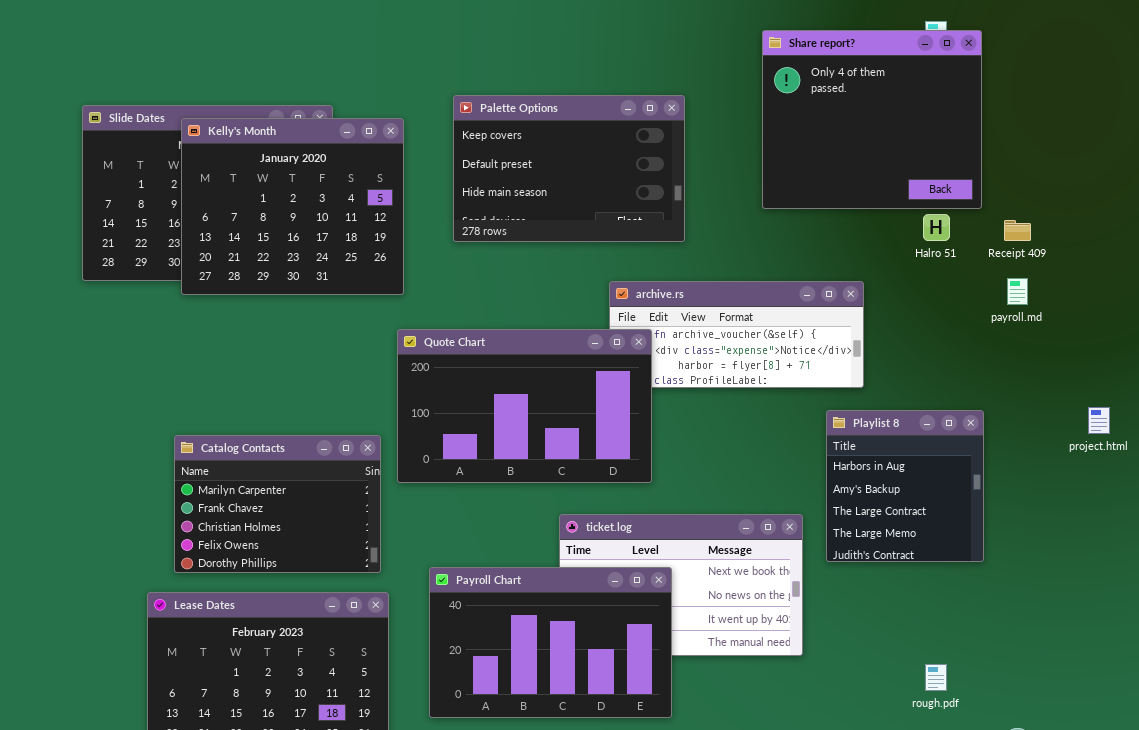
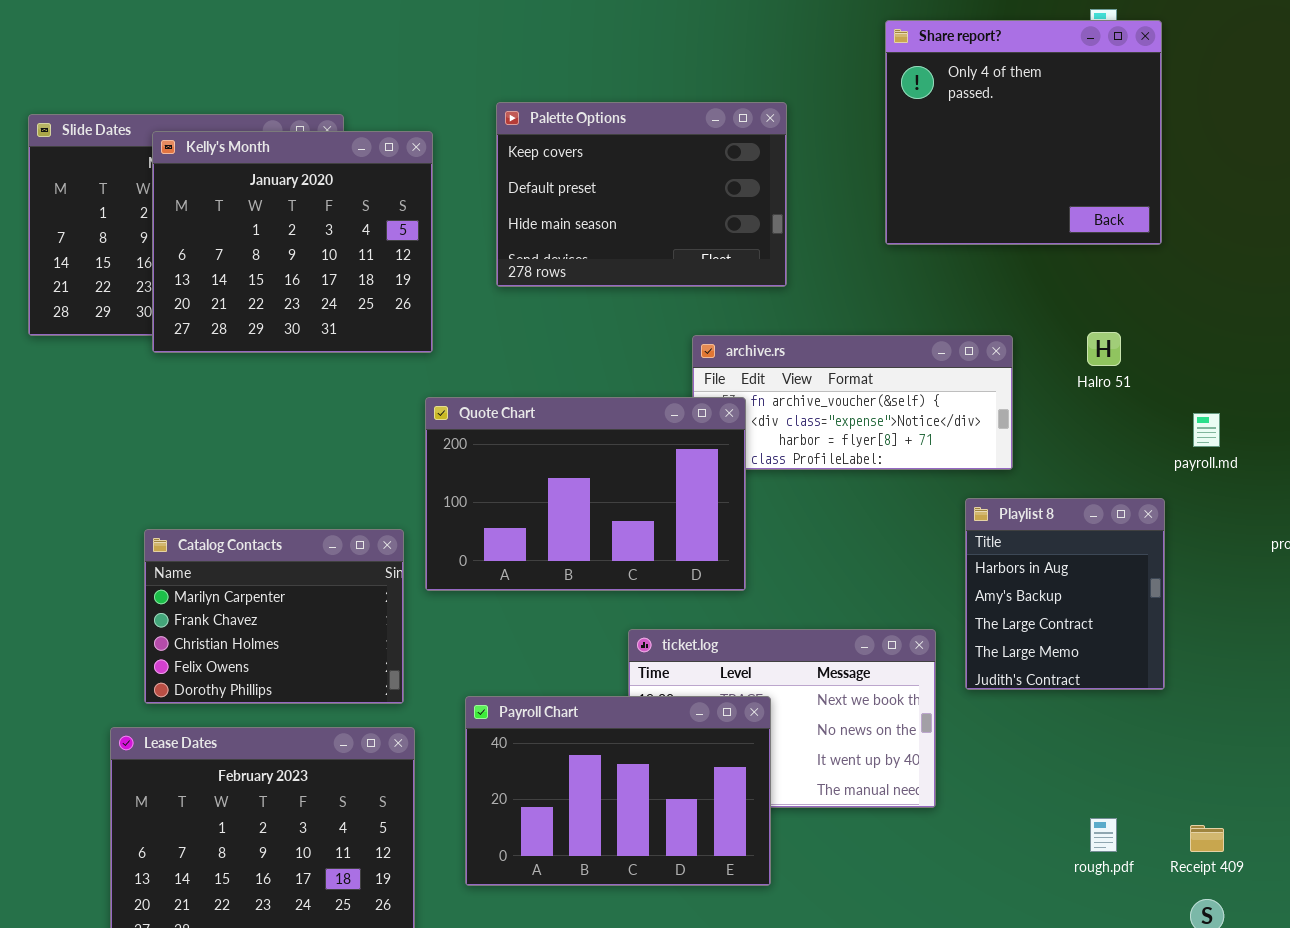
Halro 51: [923,214,950,241] -> [1087,332,1121,366], moved
Receipt 409: [1004,220,1031,241] -> [1190,825,1224,852], moved
payroll.md: [1007,278,1028,305] -> [1193,413,1220,447], moved

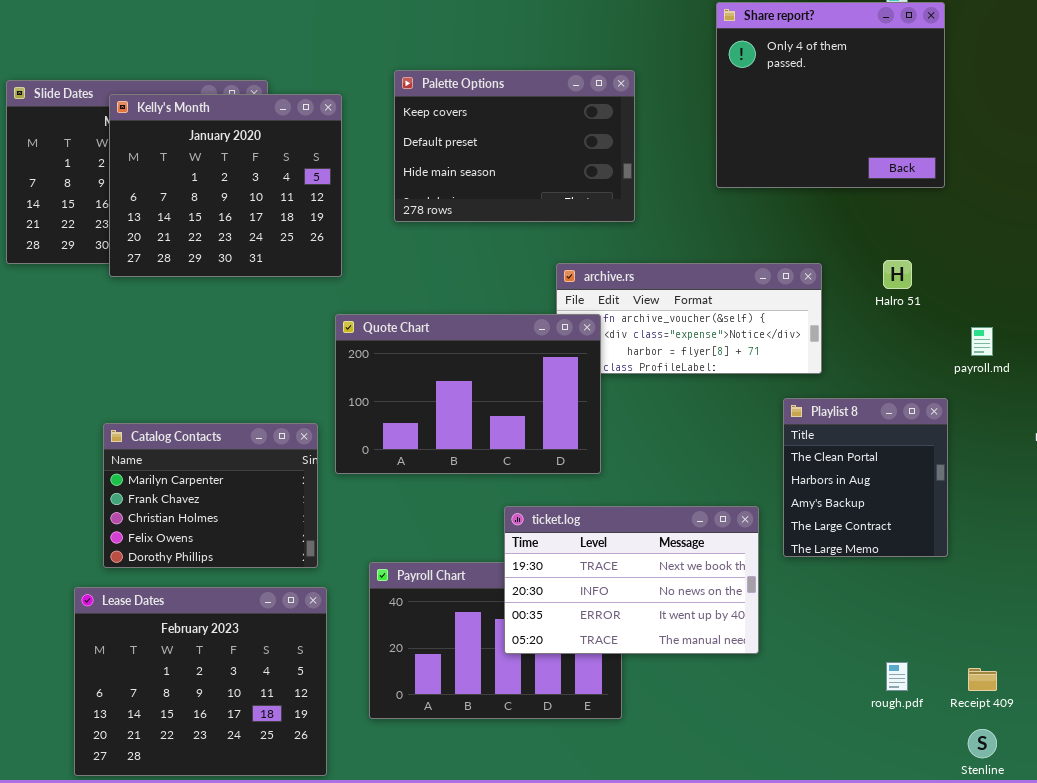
Playlist 8: [965,498,1165,690] -> [783,398,948,557], scrolled up 1 row
ticket.log: [628,629,936,808] -> [504,506,759,654], raised

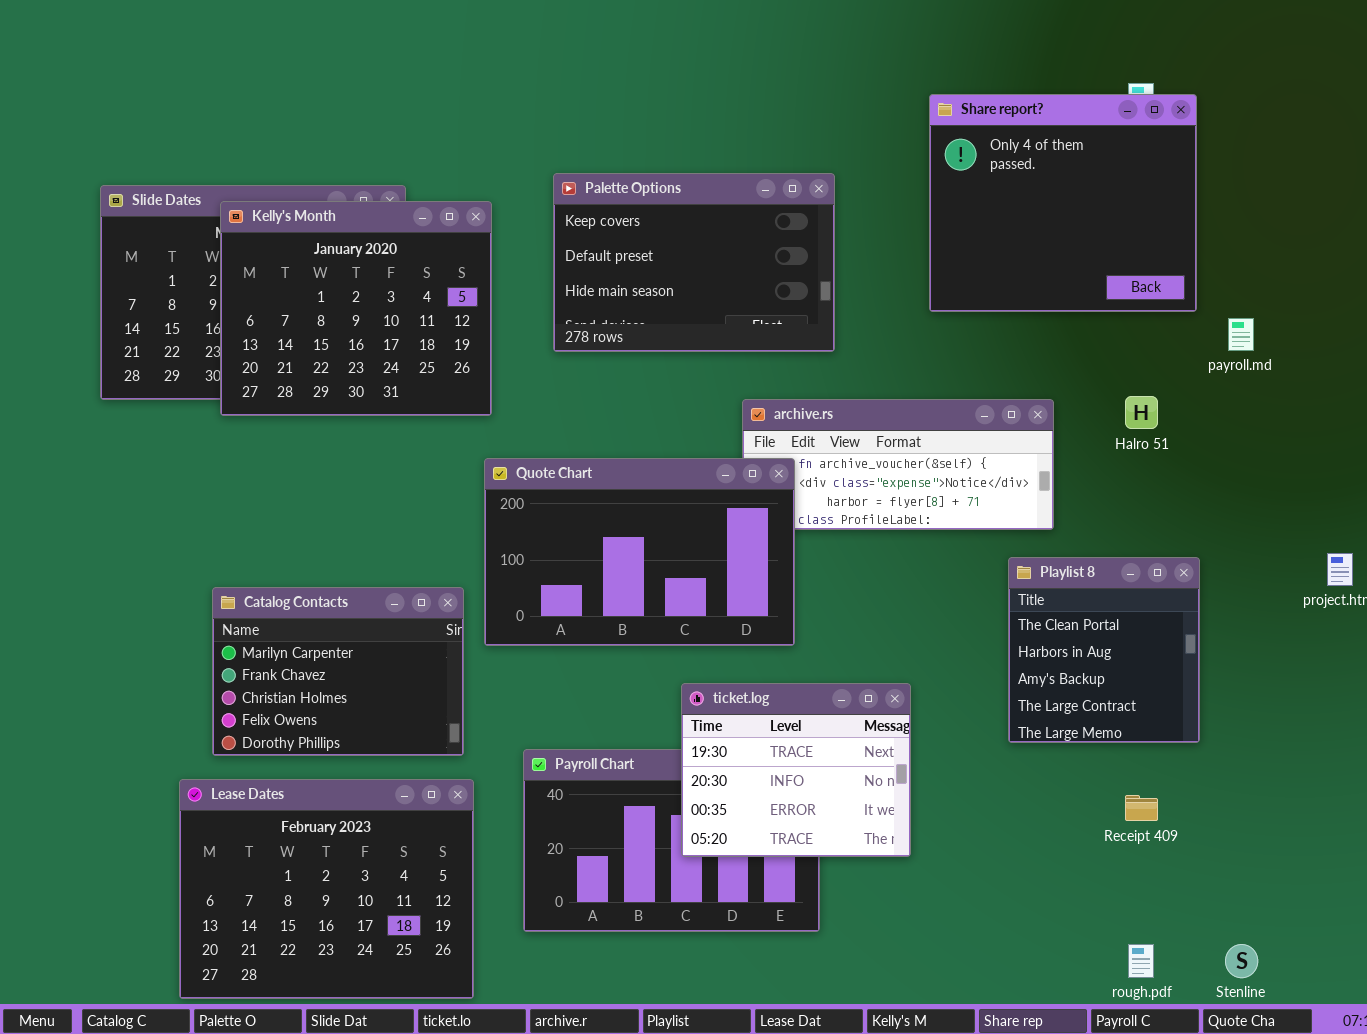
payroll.md: [971,327,993,356] -> [1228,318,1254,351], moved
ticket.log: [504,506,759,654] -> [681,683,911,857], resized
rough.pdf: [886,662,908,691] -> [1128,944,1154,978], moved
Receipt 409: [968,668,997,691] -> [1125,795,1158,821], moved

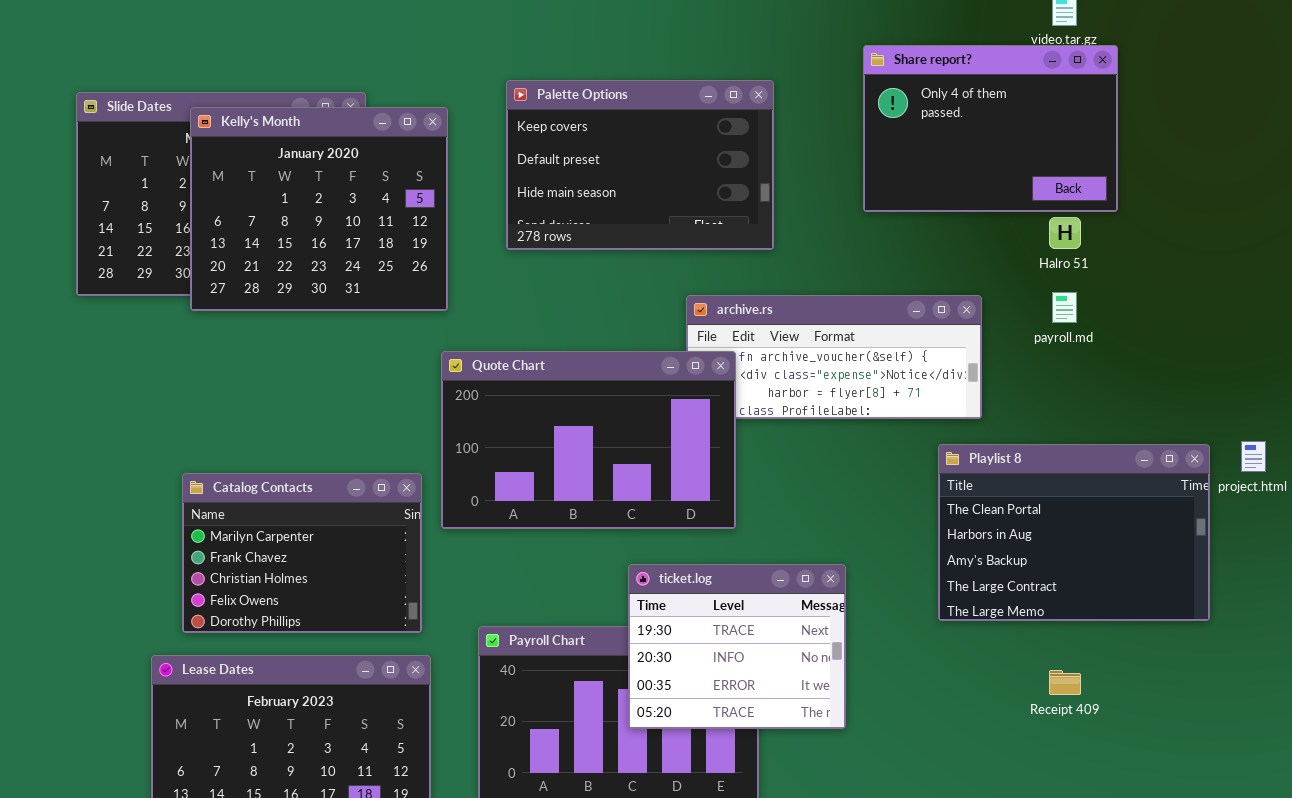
Share report?: [929,94,1197,312] -> [863,45,1118,212], resized
payroll.md: [1228,318,1254,351] -> [1052,292,1077,323], moved
Halro 51: [1125,396,1158,429] -> [1049,217,1081,249], moved
Playlist 8: [1008,557,1200,743] -> [938,444,1210,621], resized

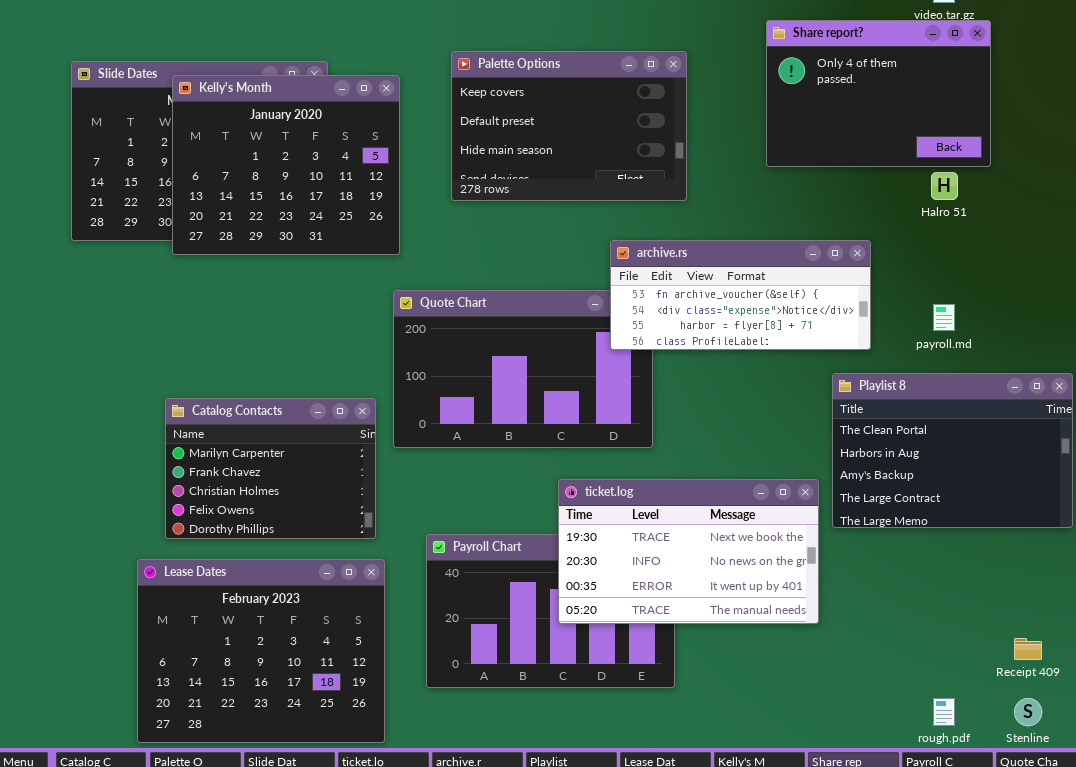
payroll.md: [1052,292,1077,323] -> [933,304,955,331], moved
archive.rs: [686,295,982,419] -> [610,240,871,350], raised
ticket.log: [628,564,846,729] -> [558,479,819,624], resized
Receipt 409: [1049,670,1081,695] -> [1014,638,1042,660], moved

